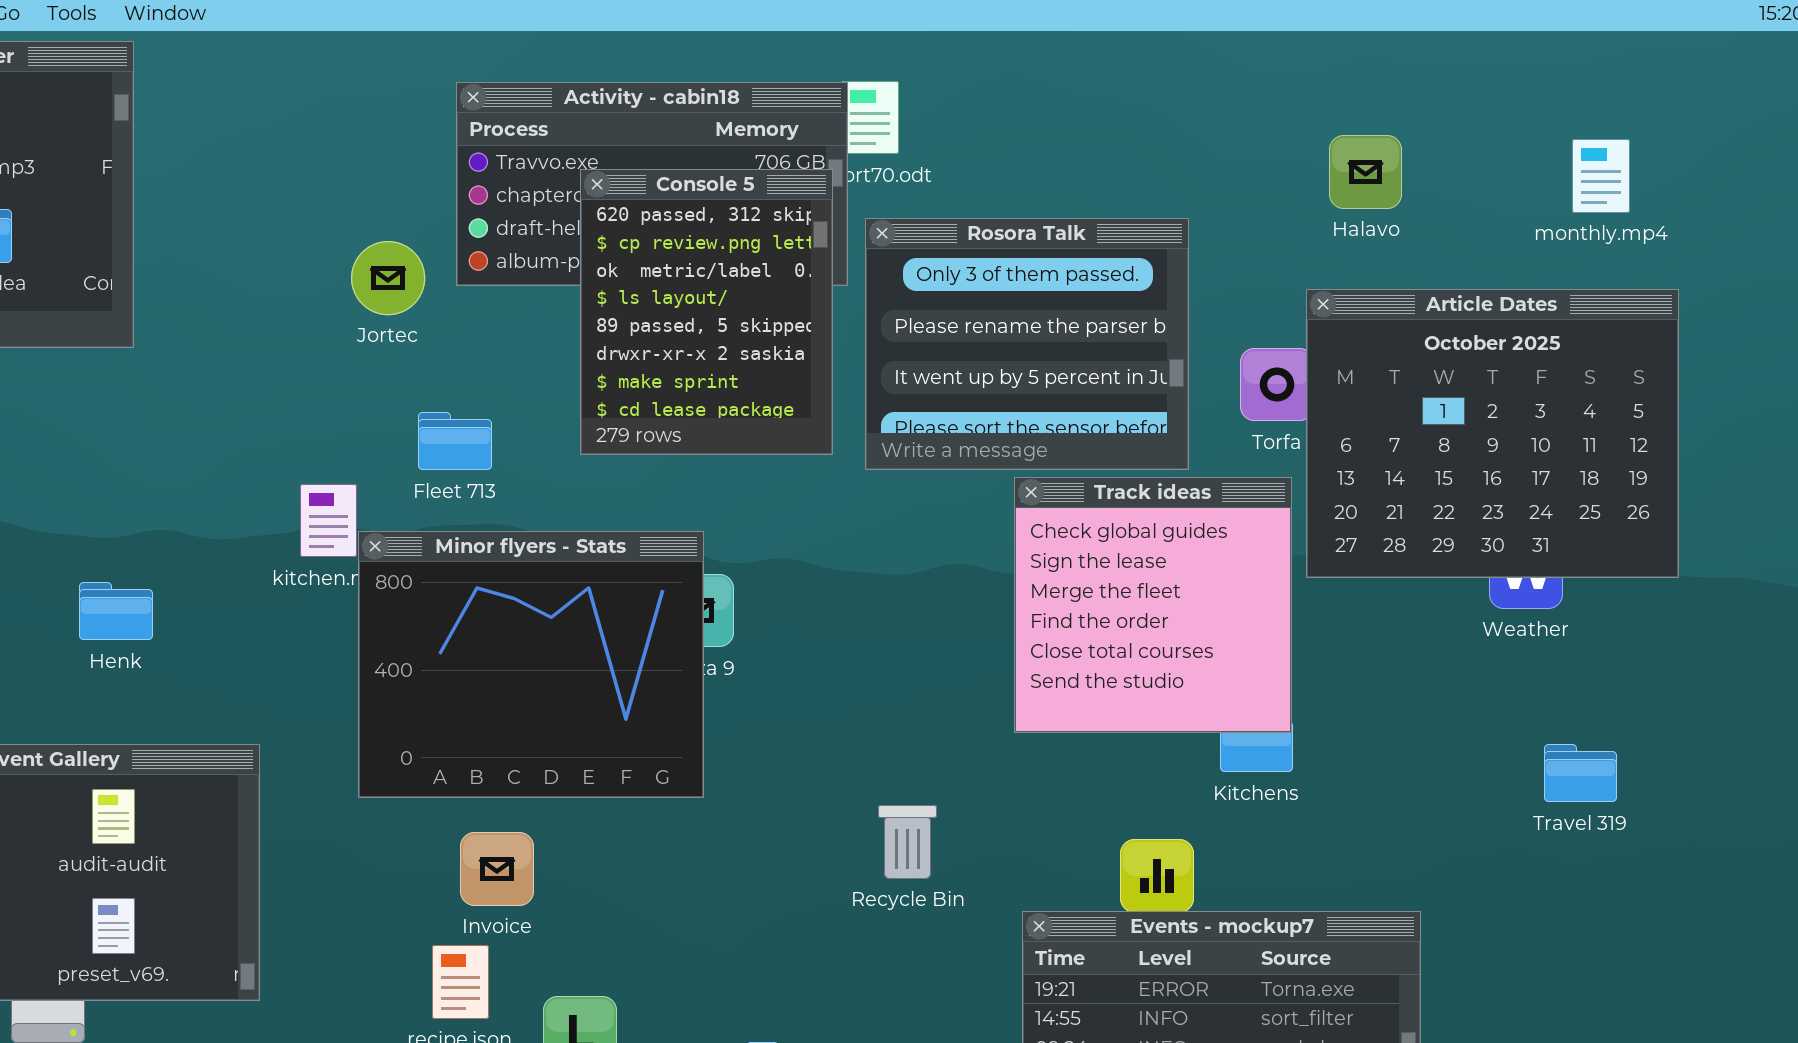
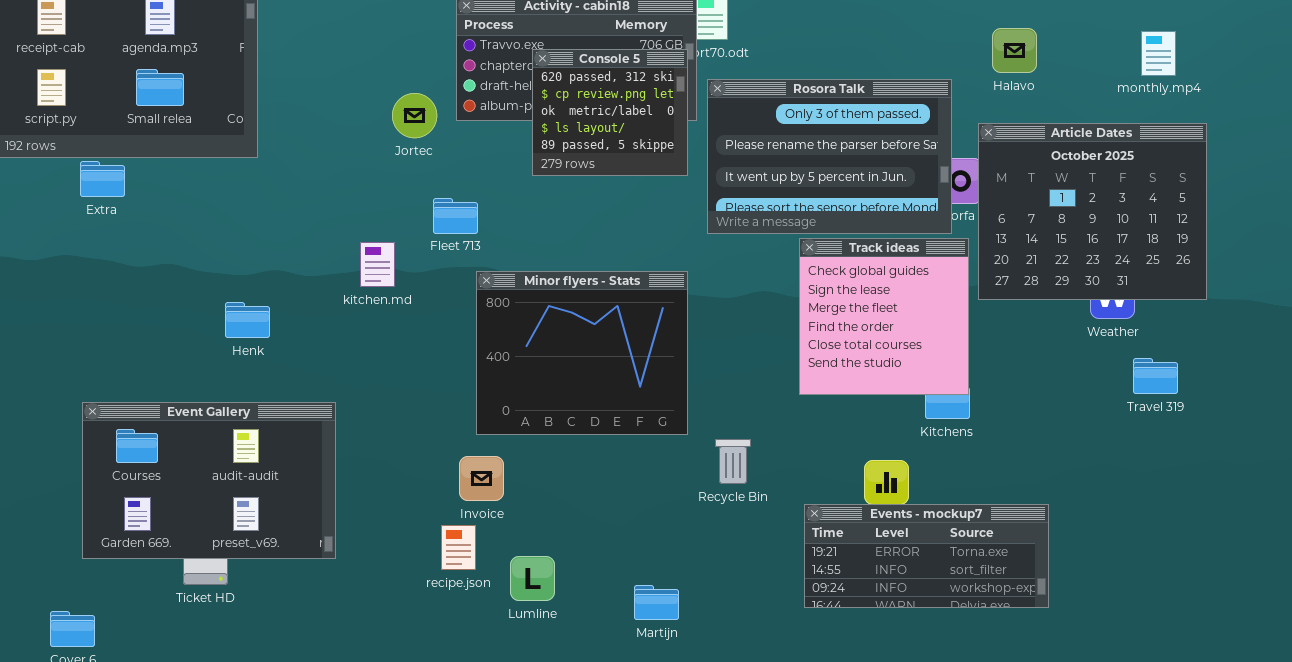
Console 5: [580,169,833,455] -> [532,49,688,176], resized
Rosora Talk: [865,218,1189,470] -> [707,79,952,234], resized
Minor flyers - Stats: [358,531,704,798] -> [476,271,688,435], moved
Travel 319: [1544,744,1617,802] -> [1133,358,1178,394], moved

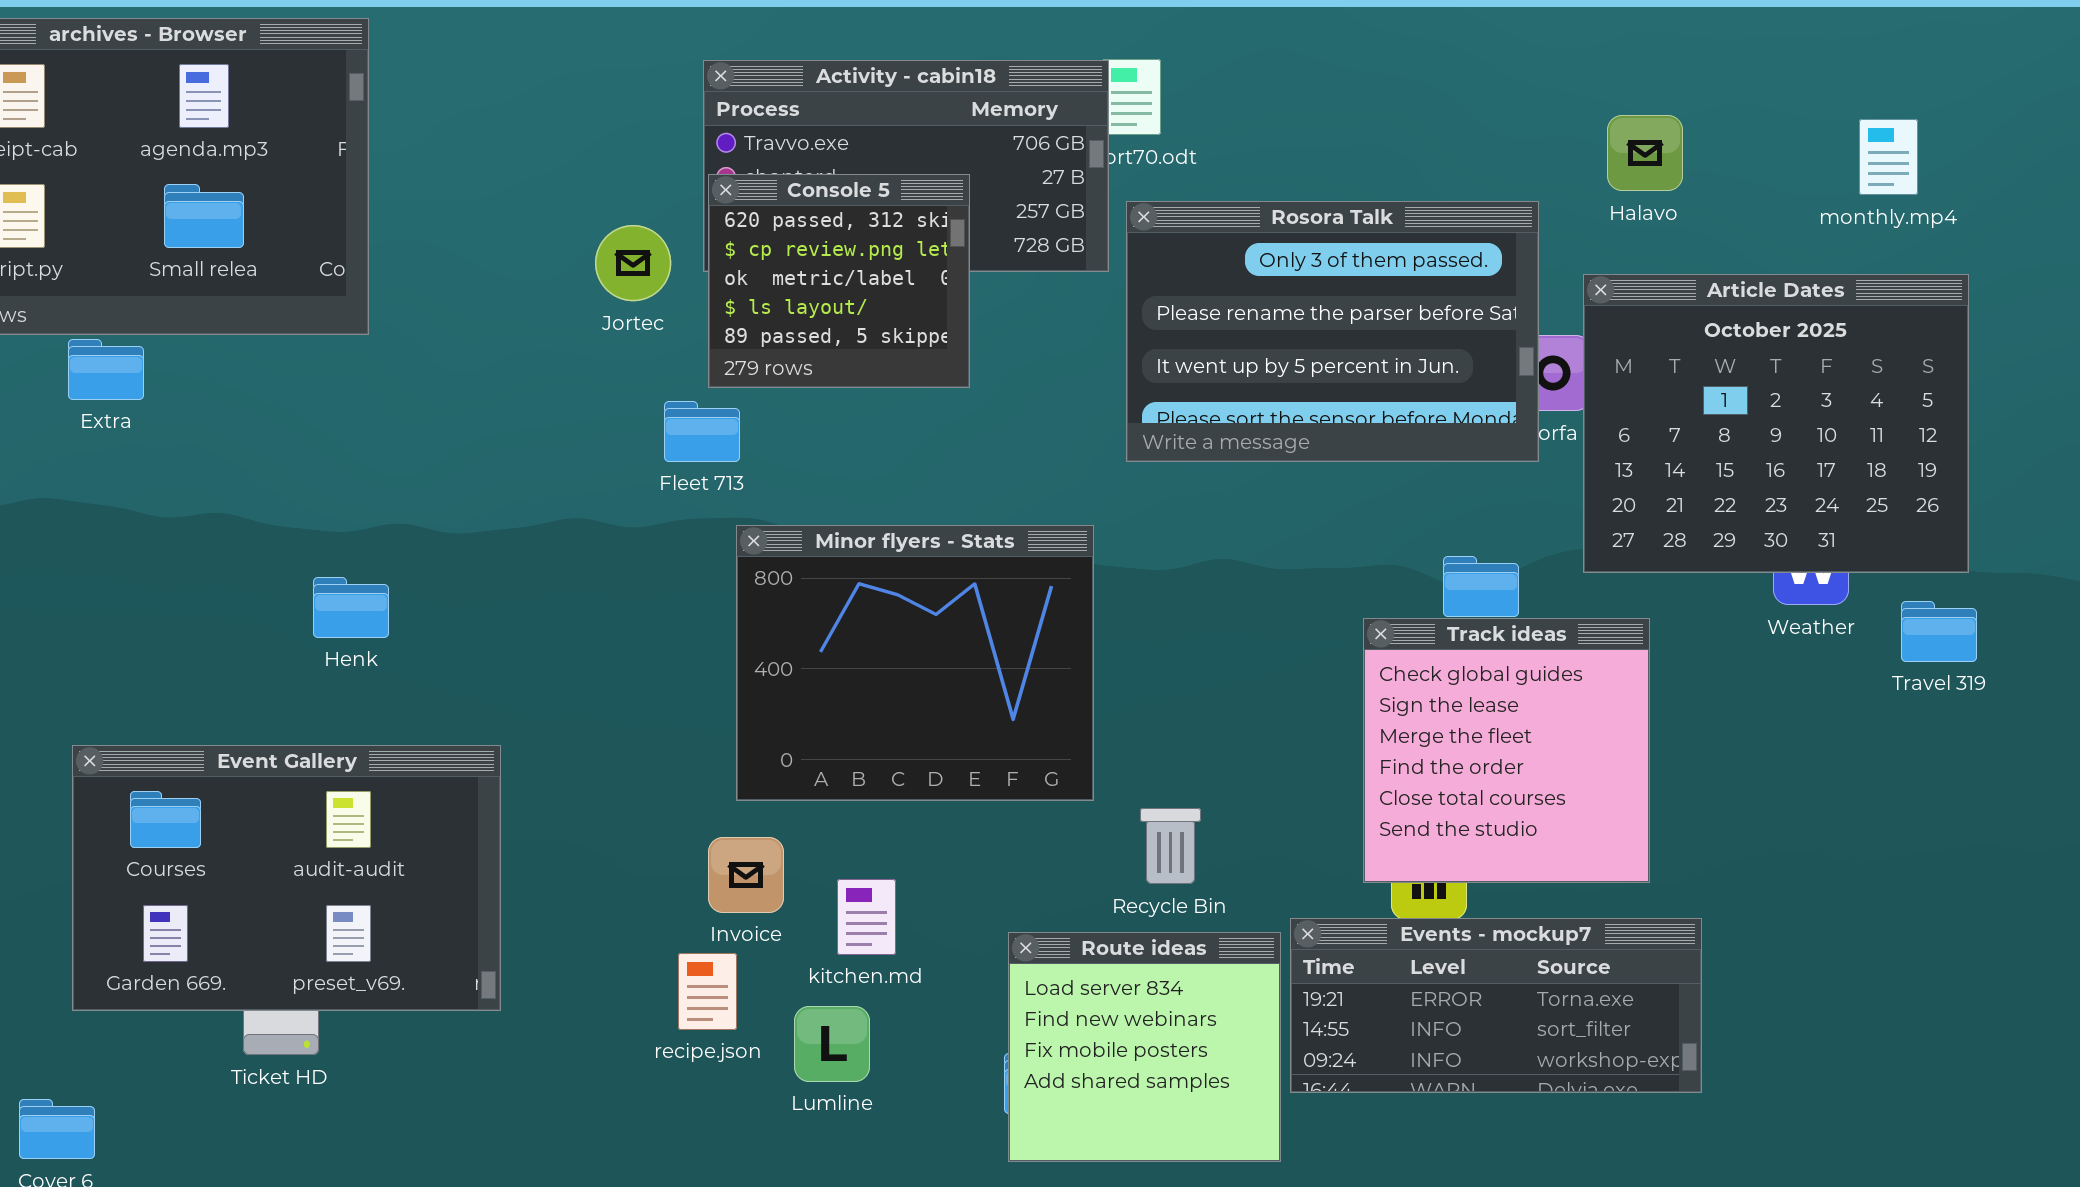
Console 5: [532,49,688,176] -> [708,174,970,388], moved
Track ideas: [799,238,969,395] -> [1363,618,1650,883], moved
kitchen.md: [360,242,395,287] -> [837,879,896,955], moved
Travel 319: [1133,358,1178,394] -> [1901,601,1977,662], moved
Route ideas: none -> [1008,932,1281,1162], opened

